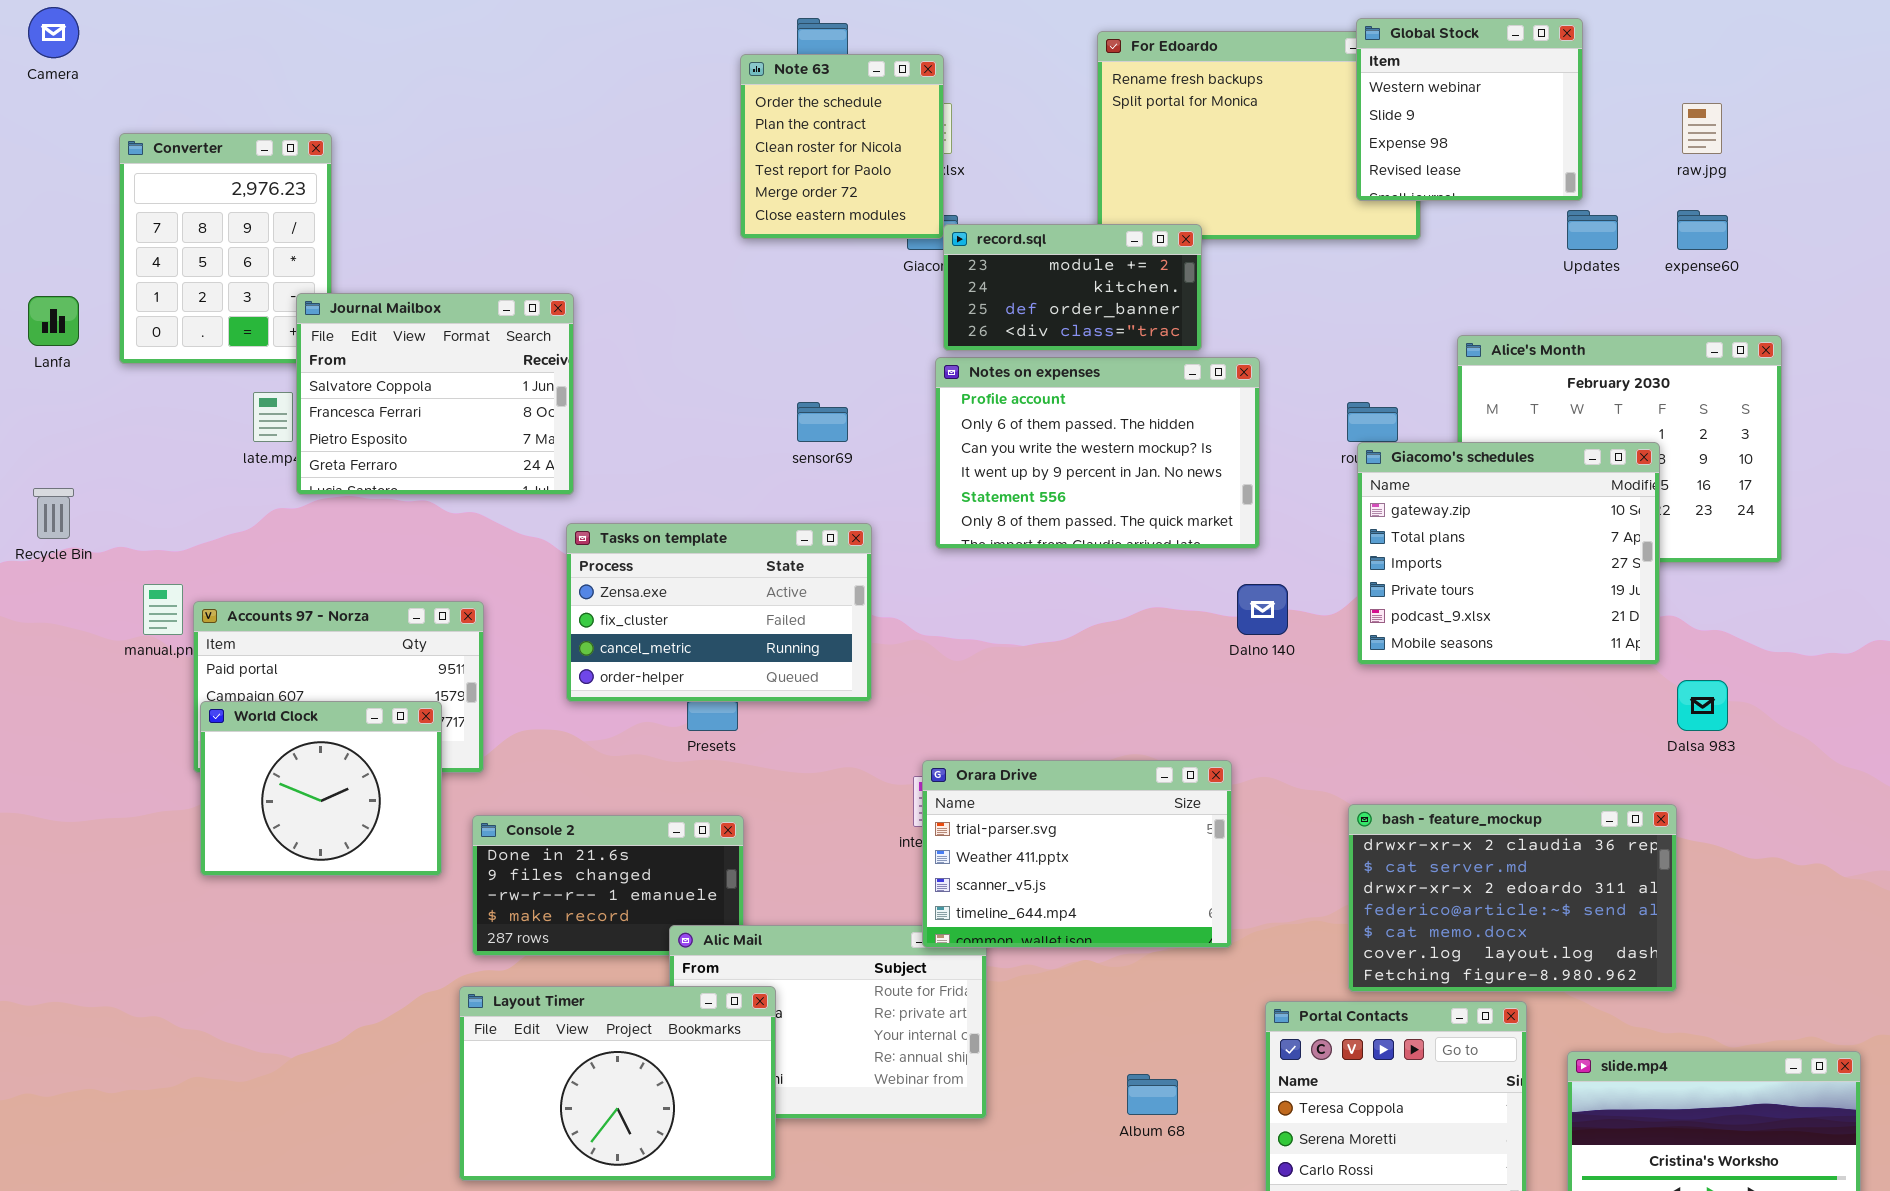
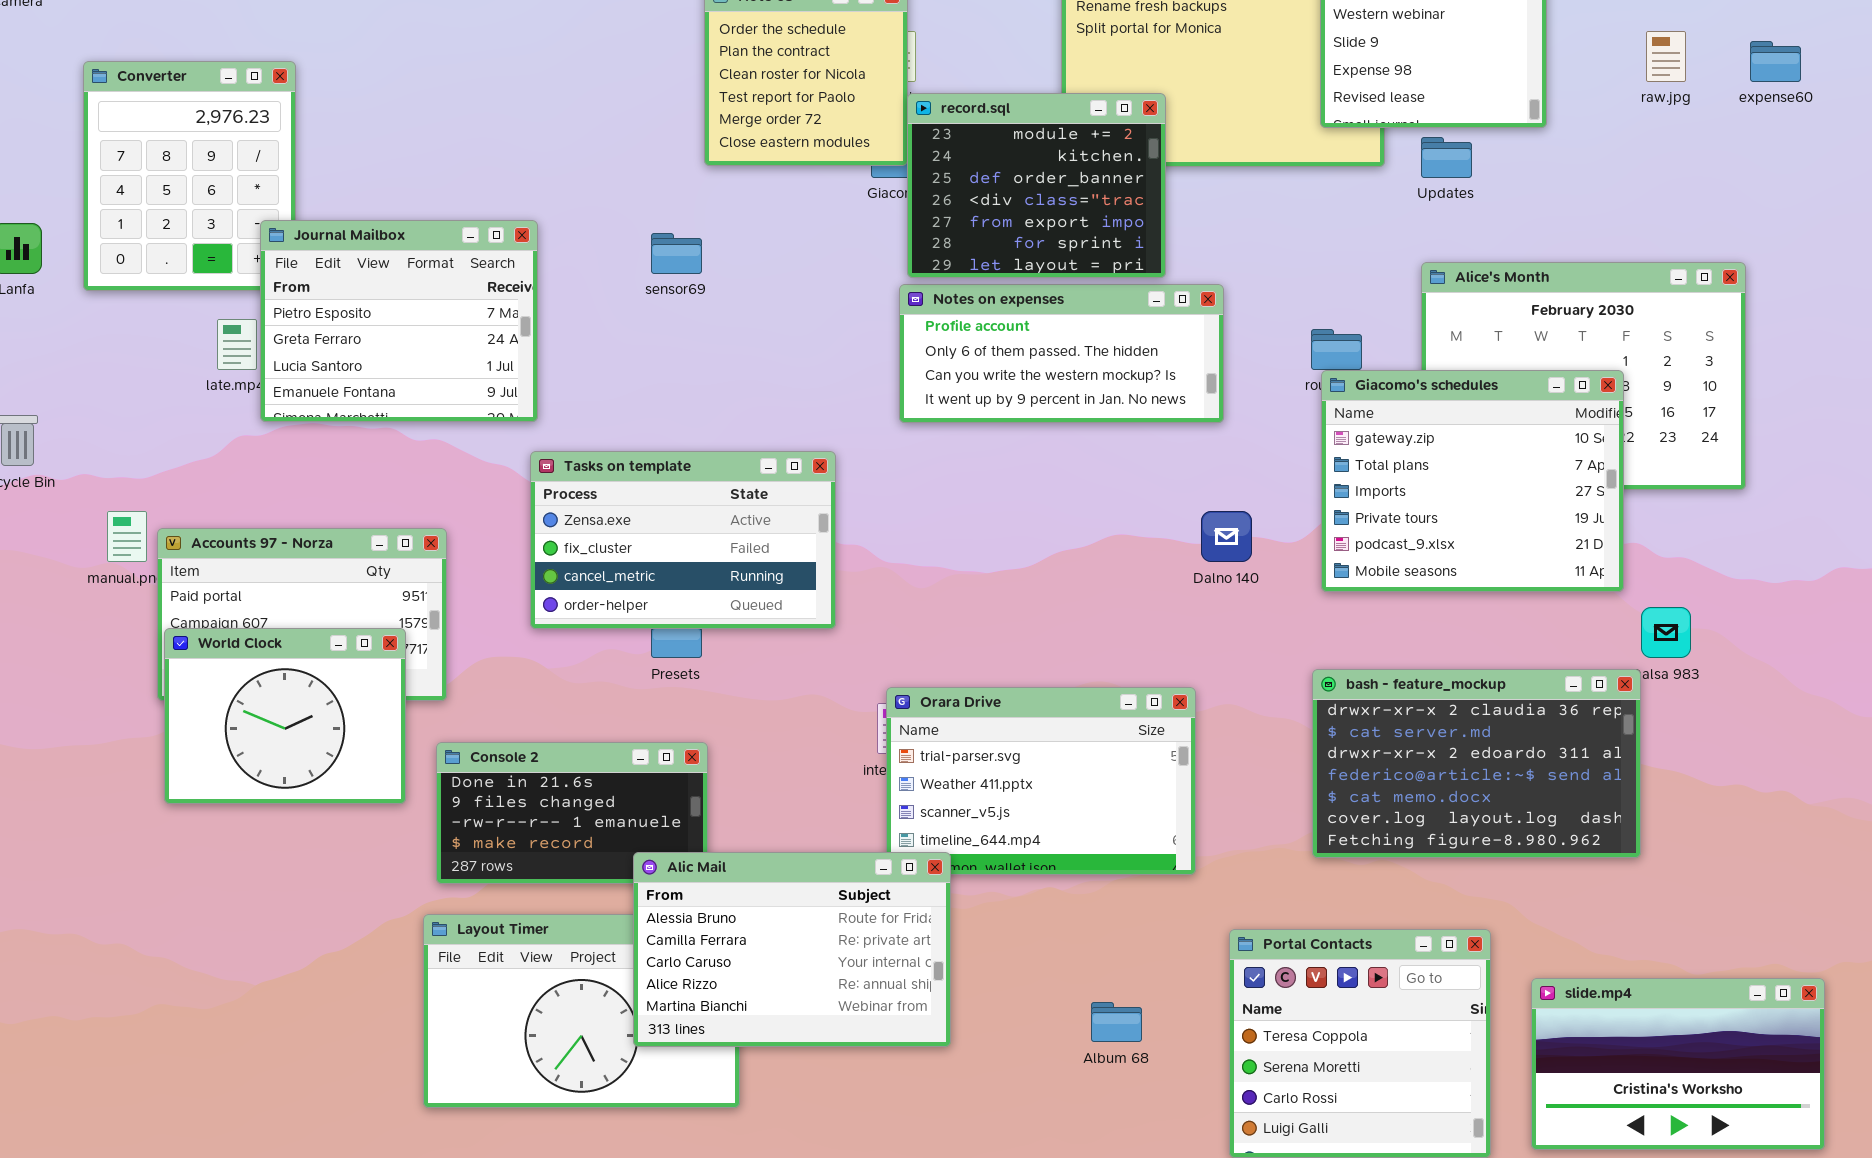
Updates: [1567,210,1618,250] -> [1421,137,1472,178], moved
expense60: [1677,210,1728,250] -> [1750,41,1801,82], moved
record.sql: [943,224,1202,351] -> [907,93,1166,278], resized
Journal Mailbox: [296,293,574,495] -> [260,220,538,422], scrolled down 2 rows
Notes on expenses: [935,357,1260,549] -> [899,284,1224,423], resized
sensor69: [797,402,848,442] -> [651,233,702,274], moved
bash - feature_mockup: [1348,804,1677,992] -> [1312,669,1641,858], moved
Alic Mail: [669,925,987,1119] -> [633,852,951,1047], raised

